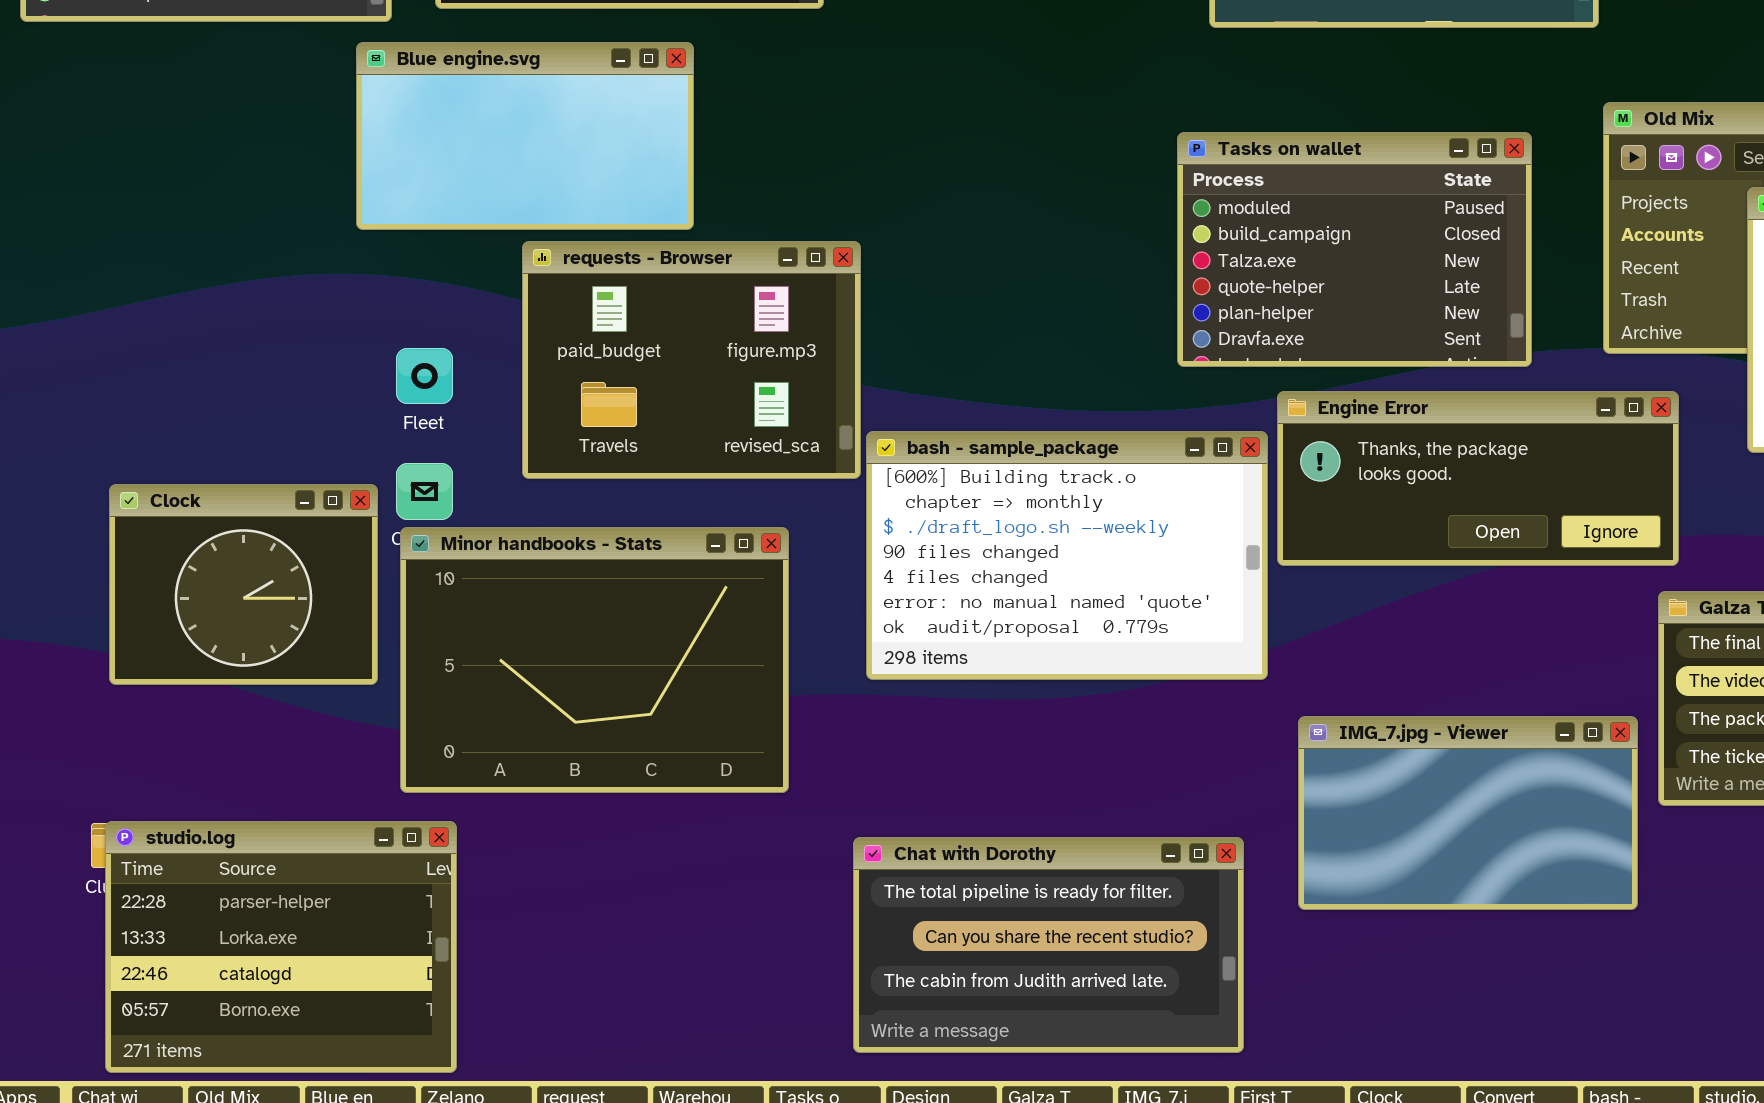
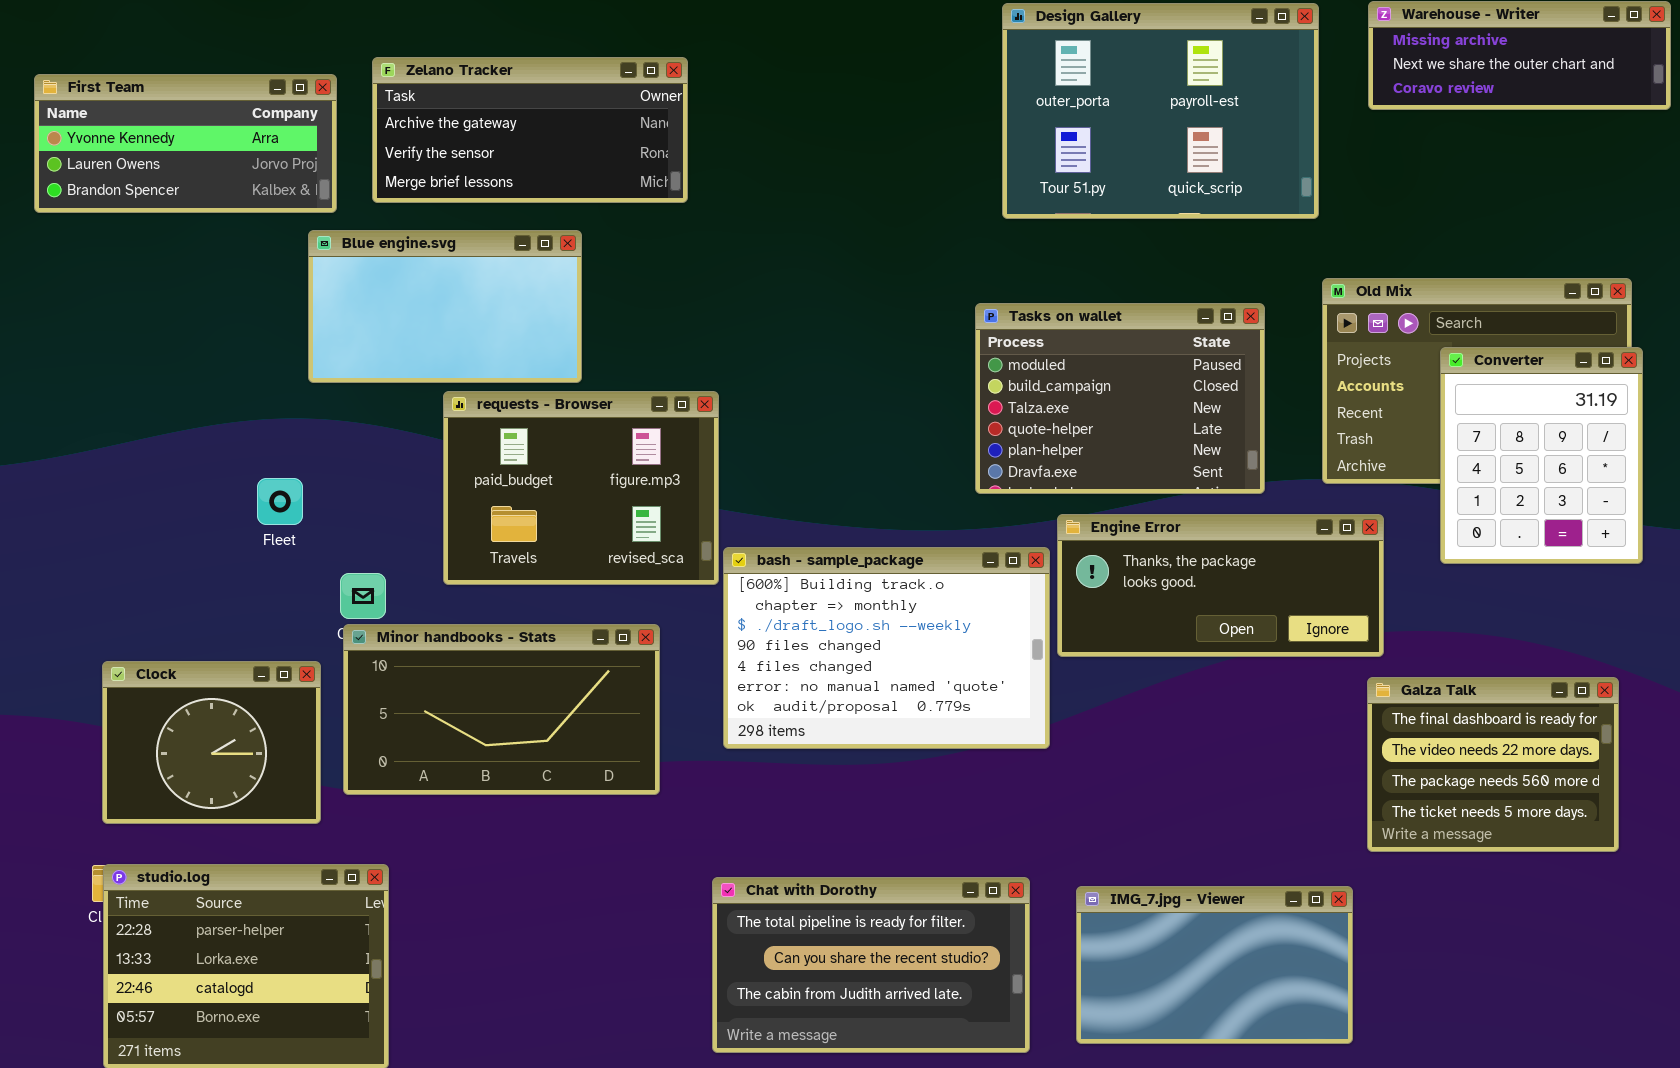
Fleet: [396,348,453,404] -> [257,478,303,525], moved
Clock: [109,484,378,685] -> [102,661,321,824], moved
Minor handbooks - Stats: [400,527,789,793] -> [343,624,660,795], resized
IMG_7.jpg - Viewer: [1298,716,1638,910] -> [1076,886,1353,1044], moved

